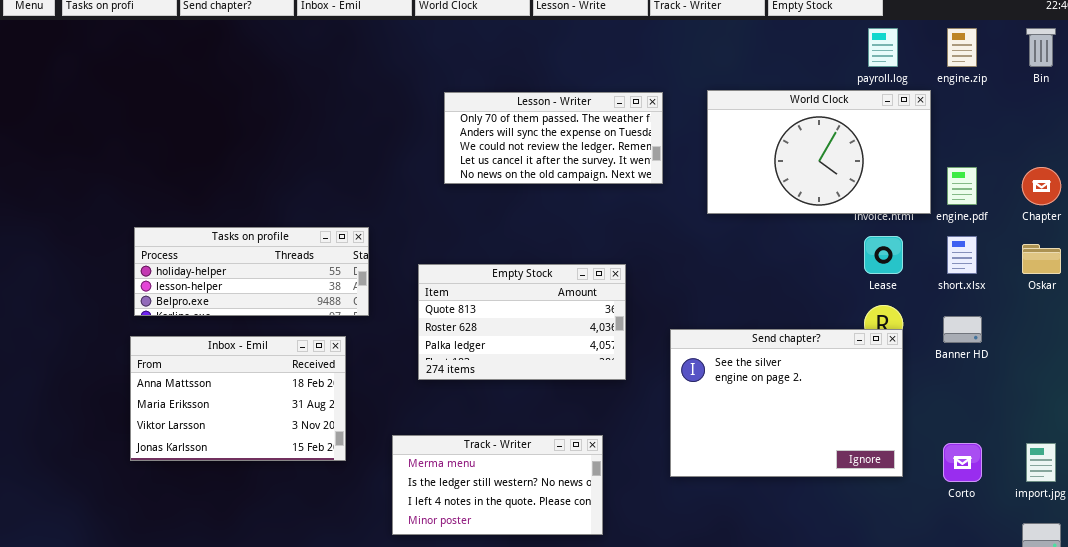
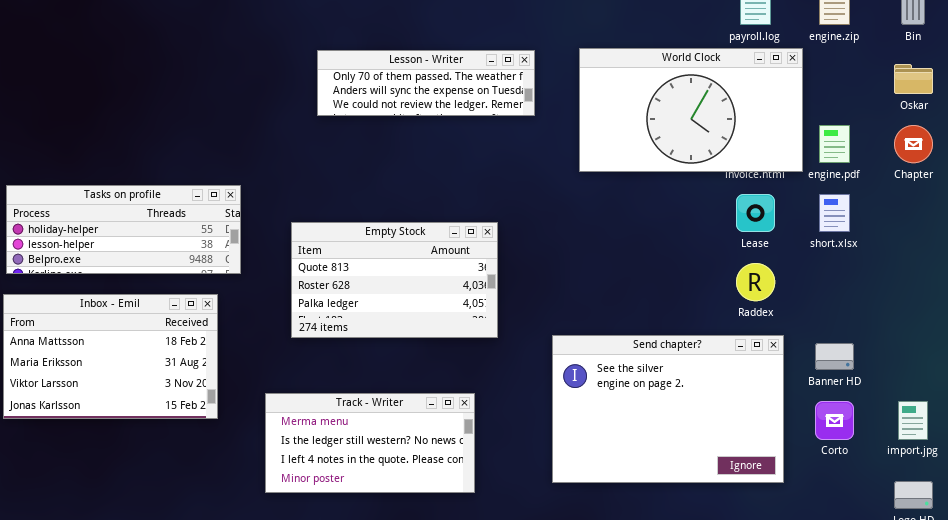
Lesson - Writer: [444,92,663,184] -> [317,50,535,116], resized
Oskar: [1022,244,1061,274] -> [894,64,933,94], moved
Banner HD: [943,316,982,343] -> [815,343,854,370], moved
Send chapter?: [670,329,903,477] -> [552,335,784,483], moved

